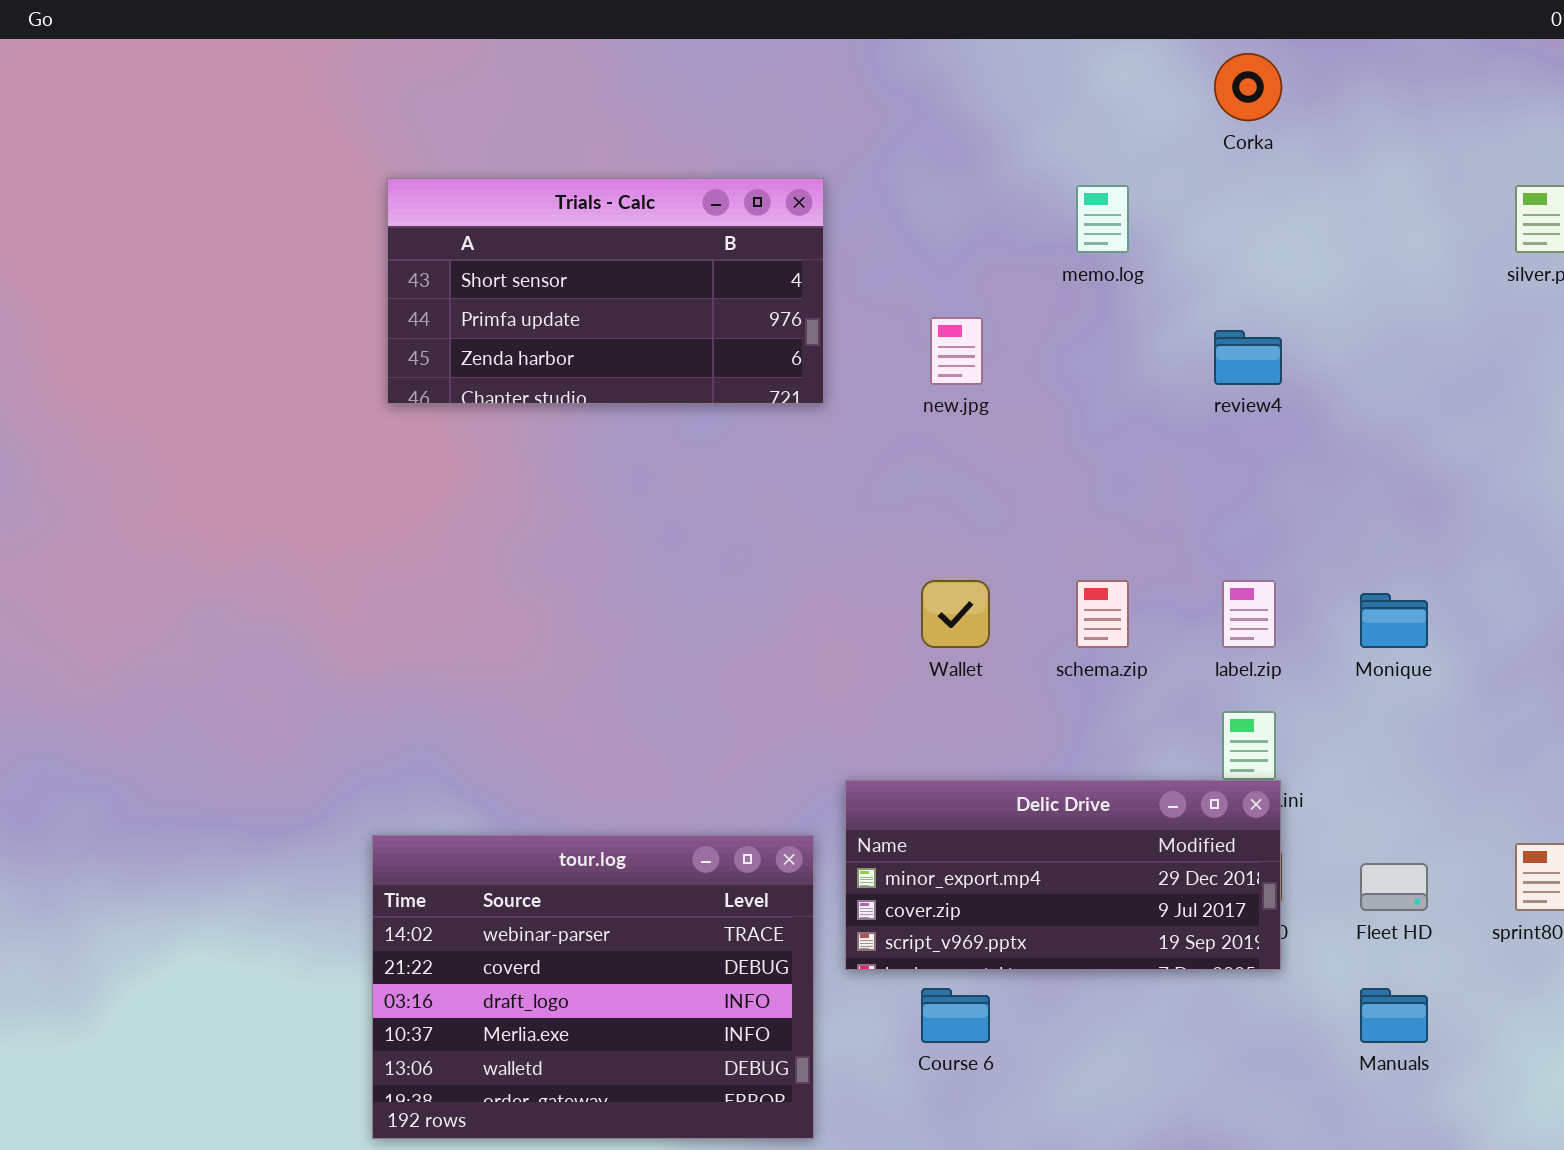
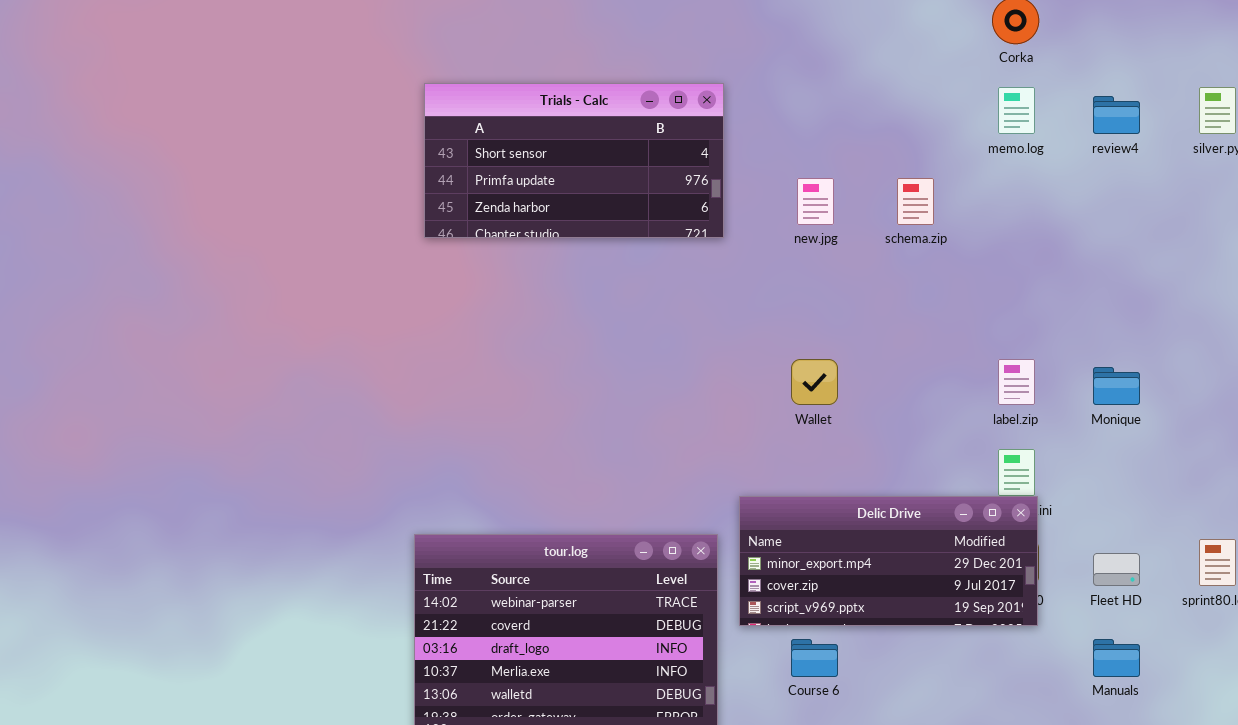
memo.log: [1076,185,1129,253] -> [998,87,1035,134], moved
review4: [1214,330,1282,385] -> [1093,96,1140,134], moved
schema.zip: [1076,580,1129,648] -> [897,178,934,225], moved

